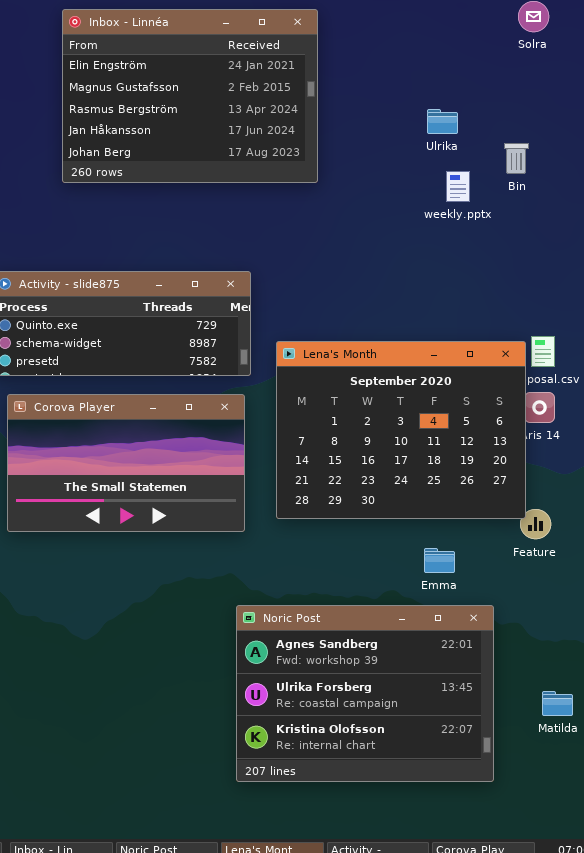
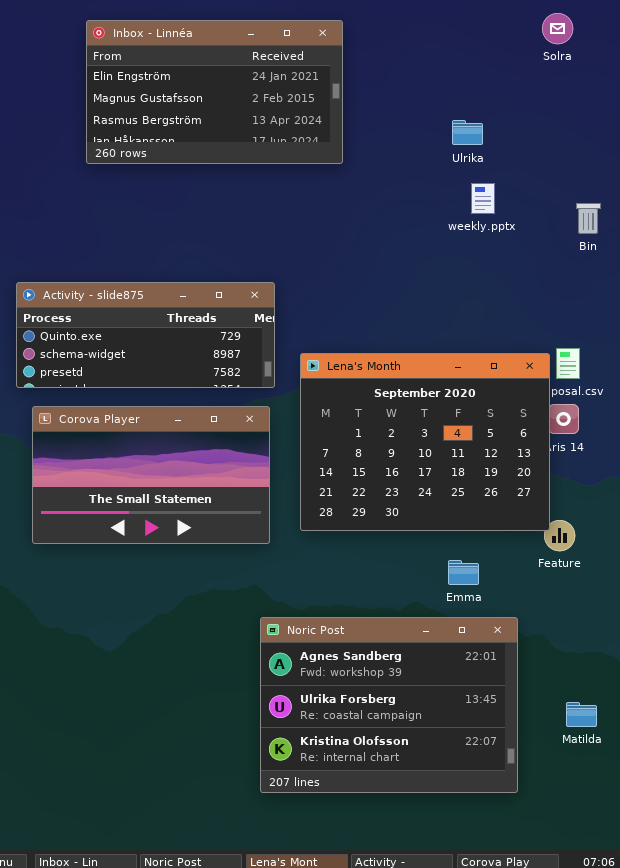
Inbox - Linnéa: [62,9,318,183] -> [86,20,343,164], resized
Bin: [504,143,529,174] -> [576,203,601,234], moved

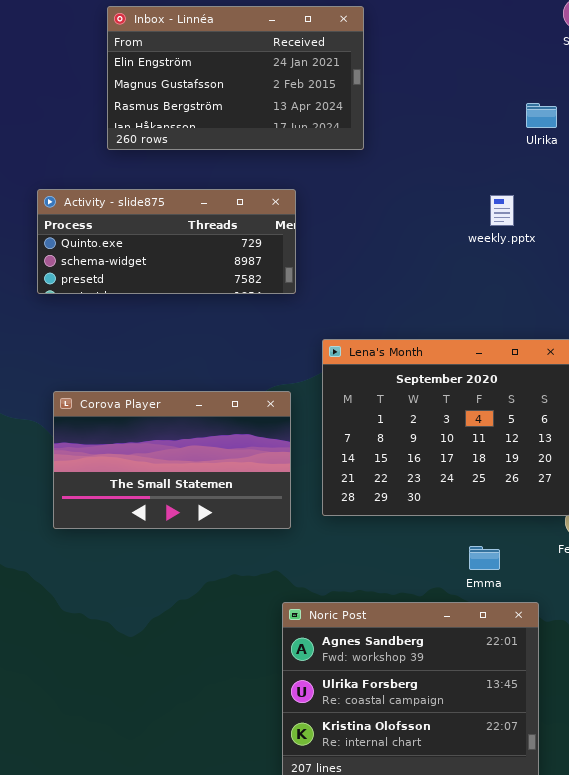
Ulrika: [452,120,483,145] -> [526,103,557,128], moved
weekly.pptx: [471,183,495,214] -> [490,195,514,226], moved
Activity - slide875: [16,282,275,388] -> [37,189,296,294], moved

